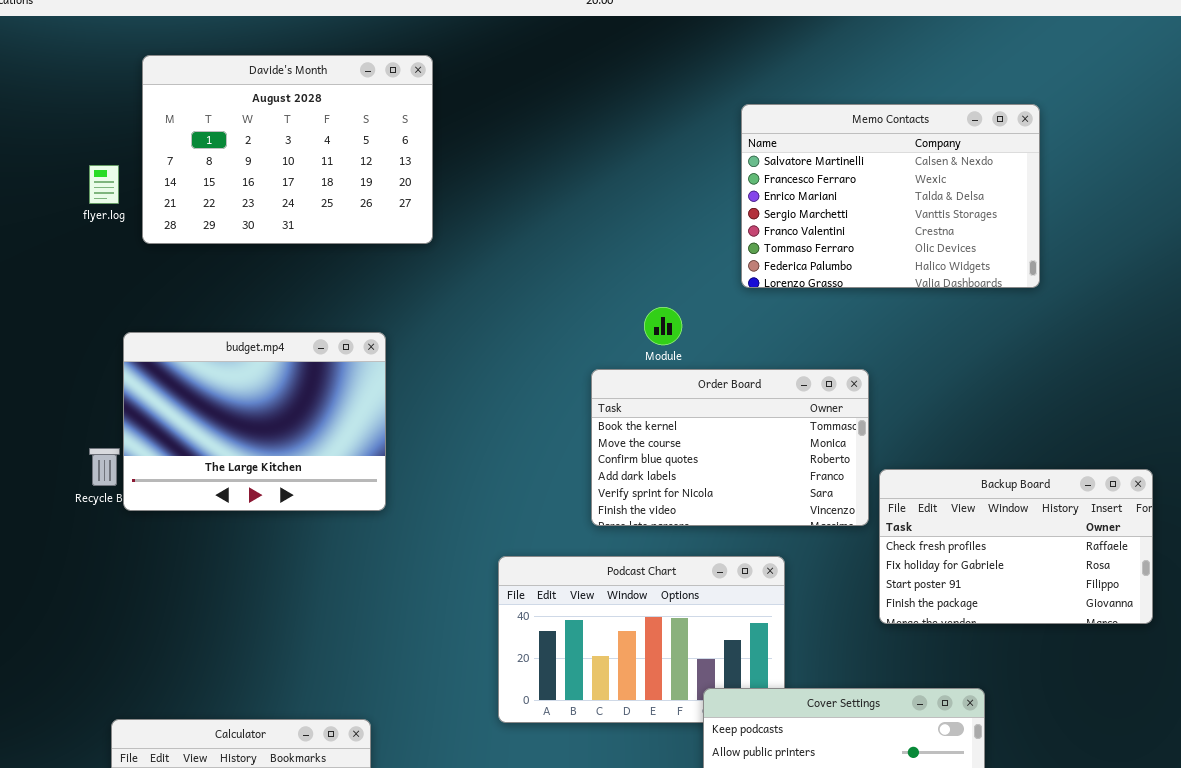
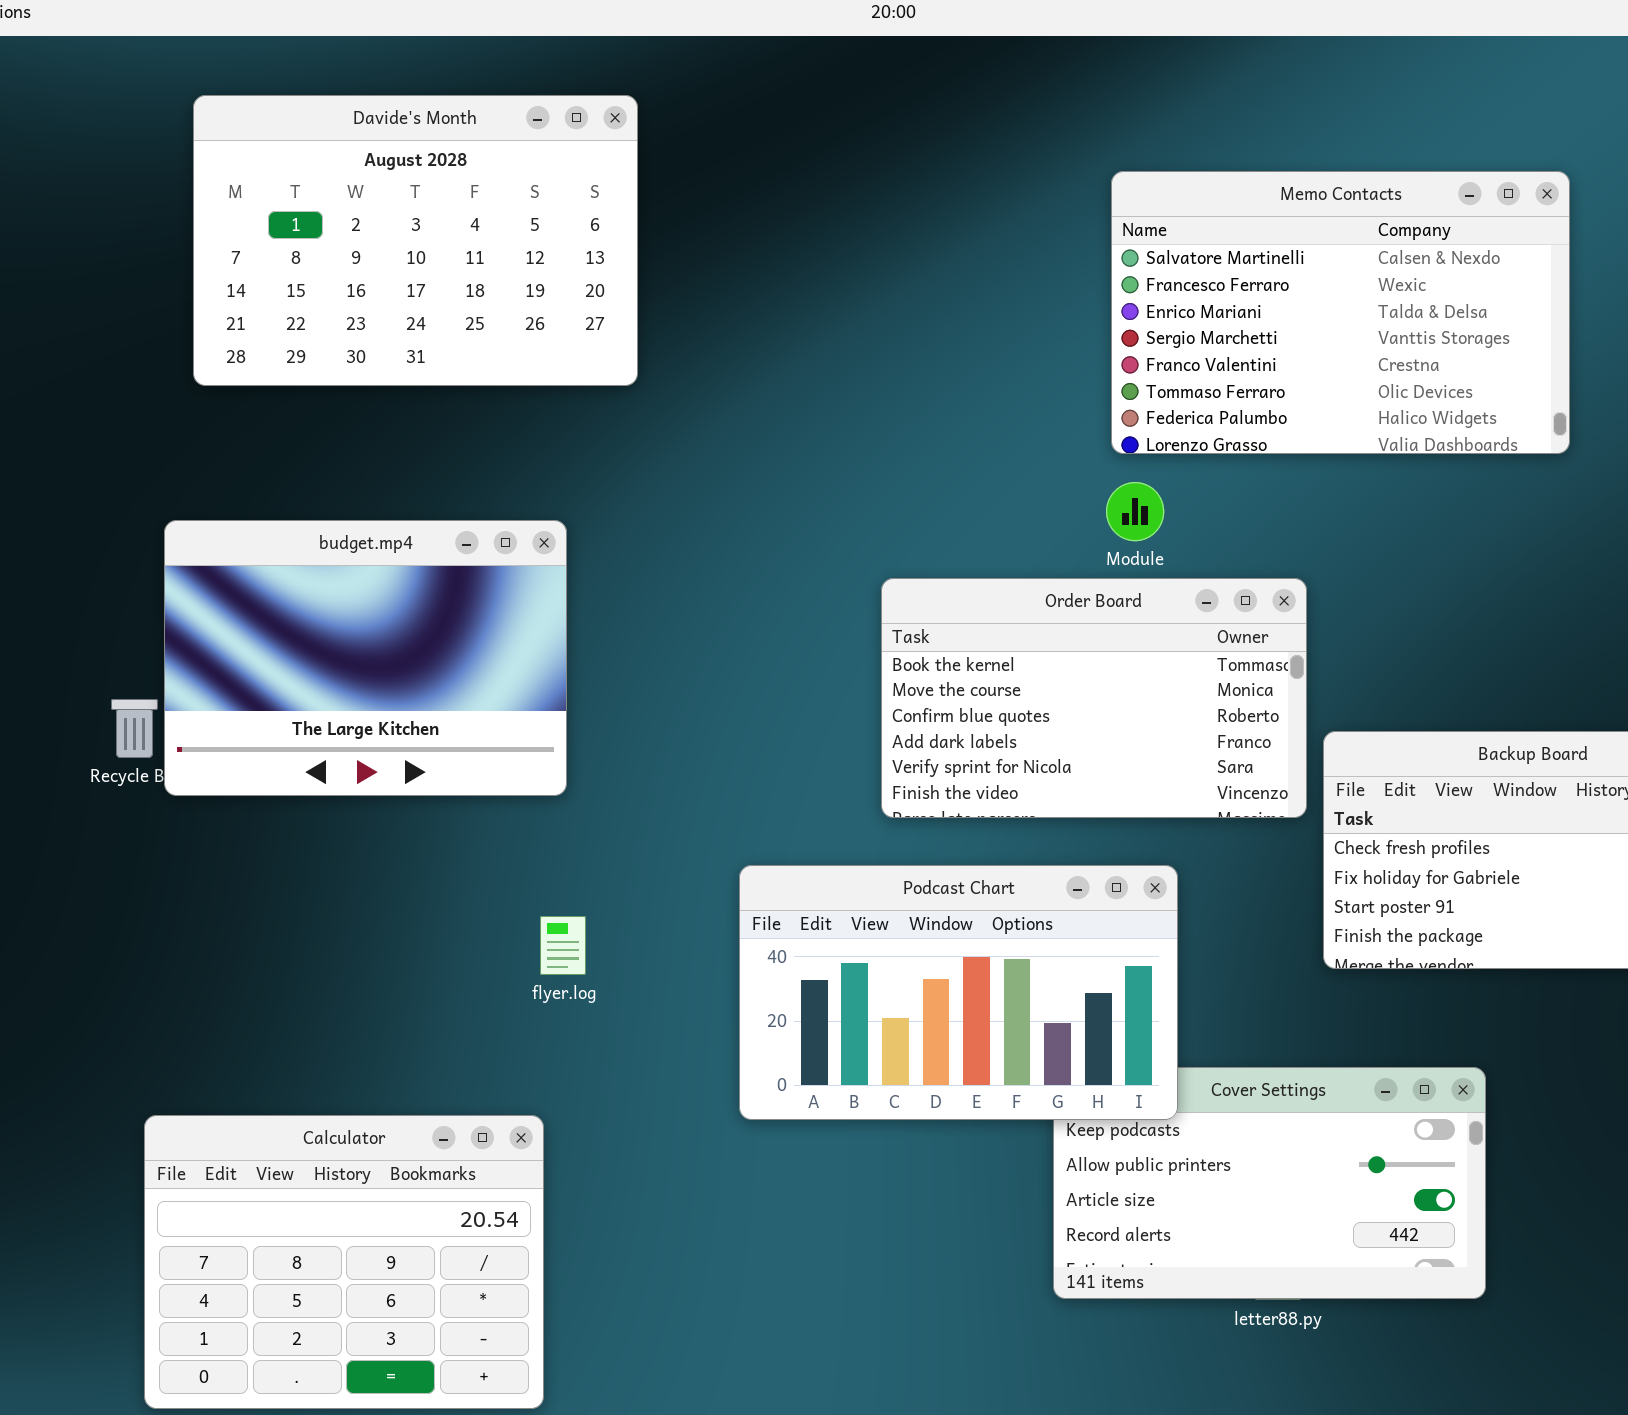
flyer.log: [89,165,119,204] -> [540,916,586,975], moved
Module: [644,307,682,345] -> [1106,482,1164,541], moved
Podcast Chart: [498,556,785,723] -> [739,865,1178,1120], raised

